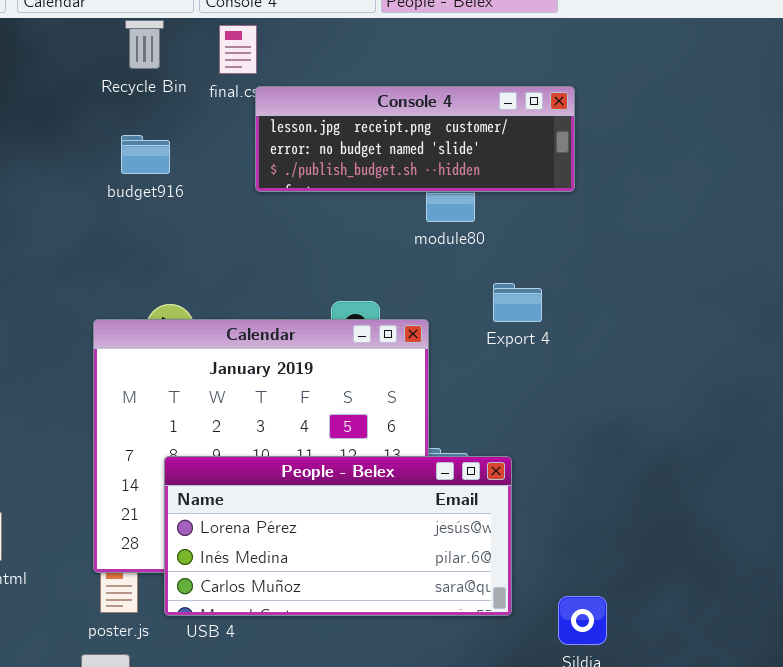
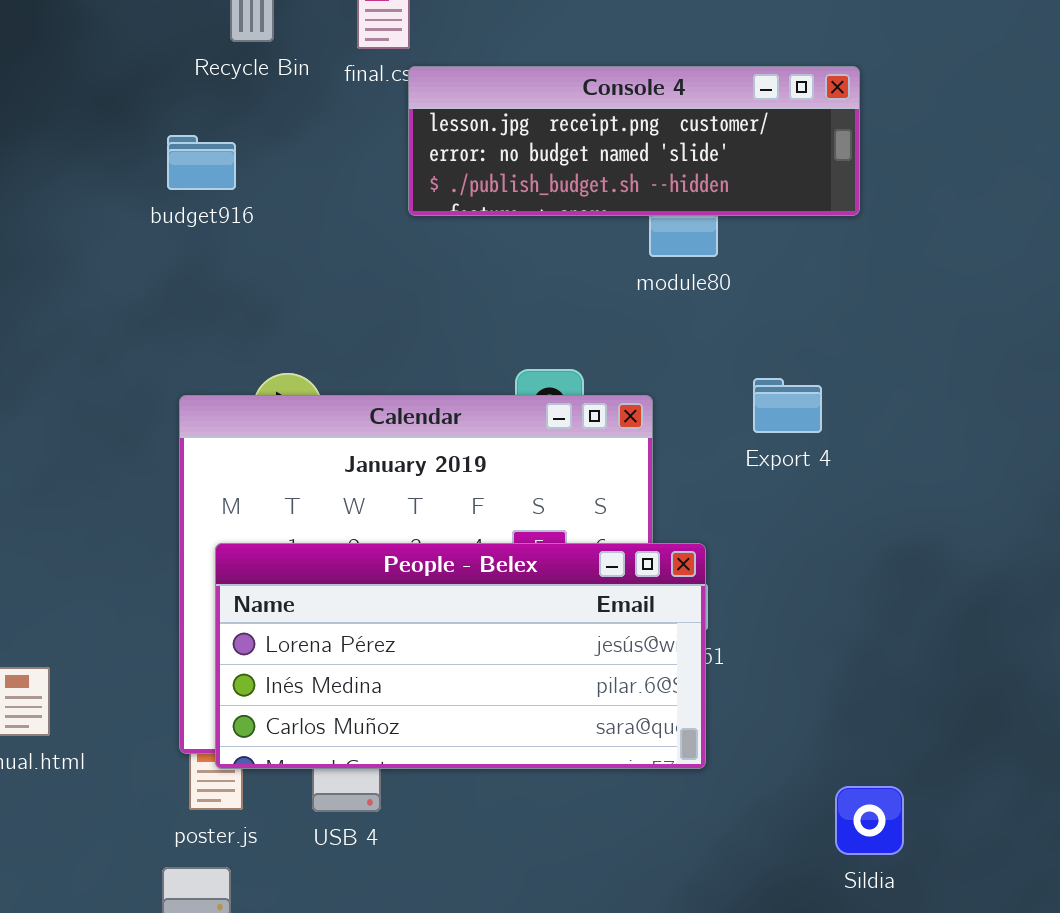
budget916: [121,135,170,174] -> [167,135,236,190], moved
Export 4: [493,283,542,322] -> [753,378,822,433], moved
People - Belex: [164,456,512,616] -> [215,543,706,769], moved

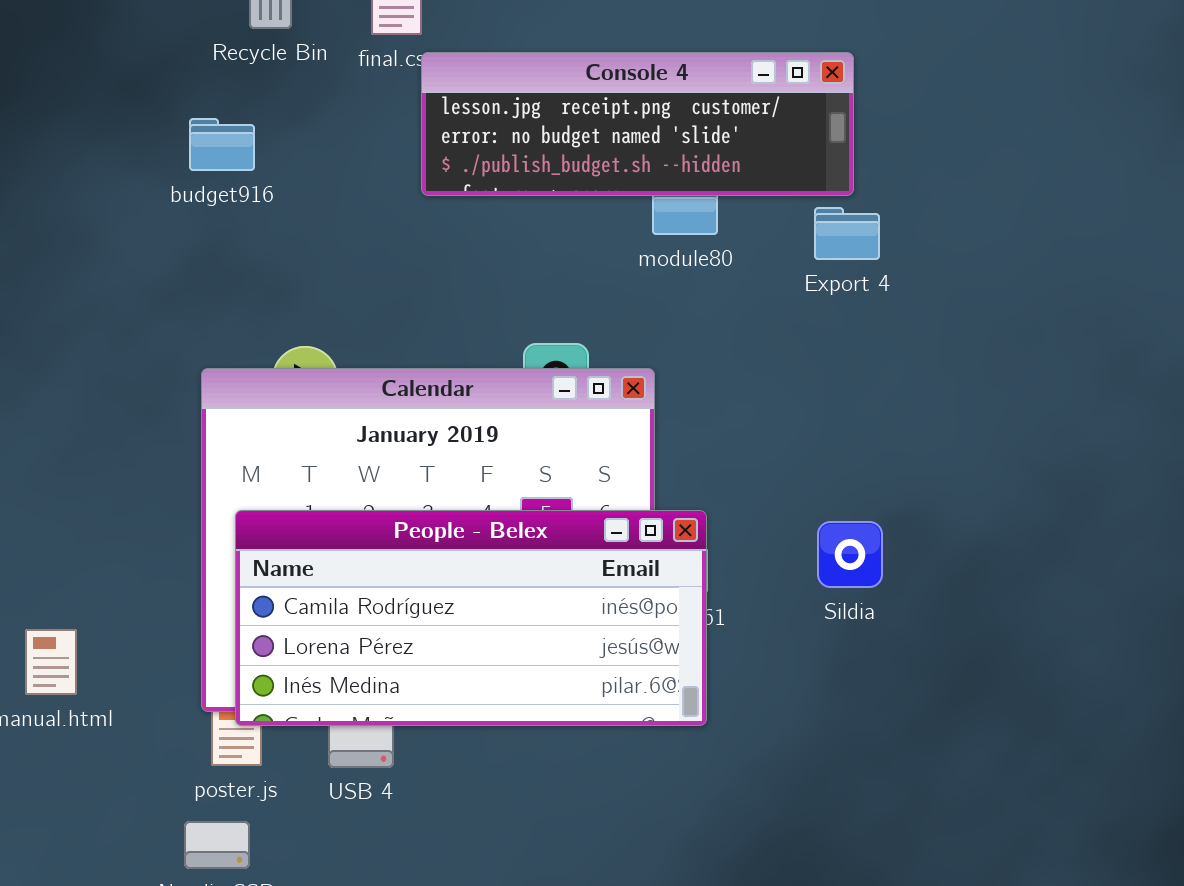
Export 4: [753,378,822,433] -> [814,207,880,260], moved
People - Belex: [215,543,706,769] -> [235,510,707,726], scrolled up 1 row
Sildia: [835,786,904,855] -> [817,521,883,588], moved

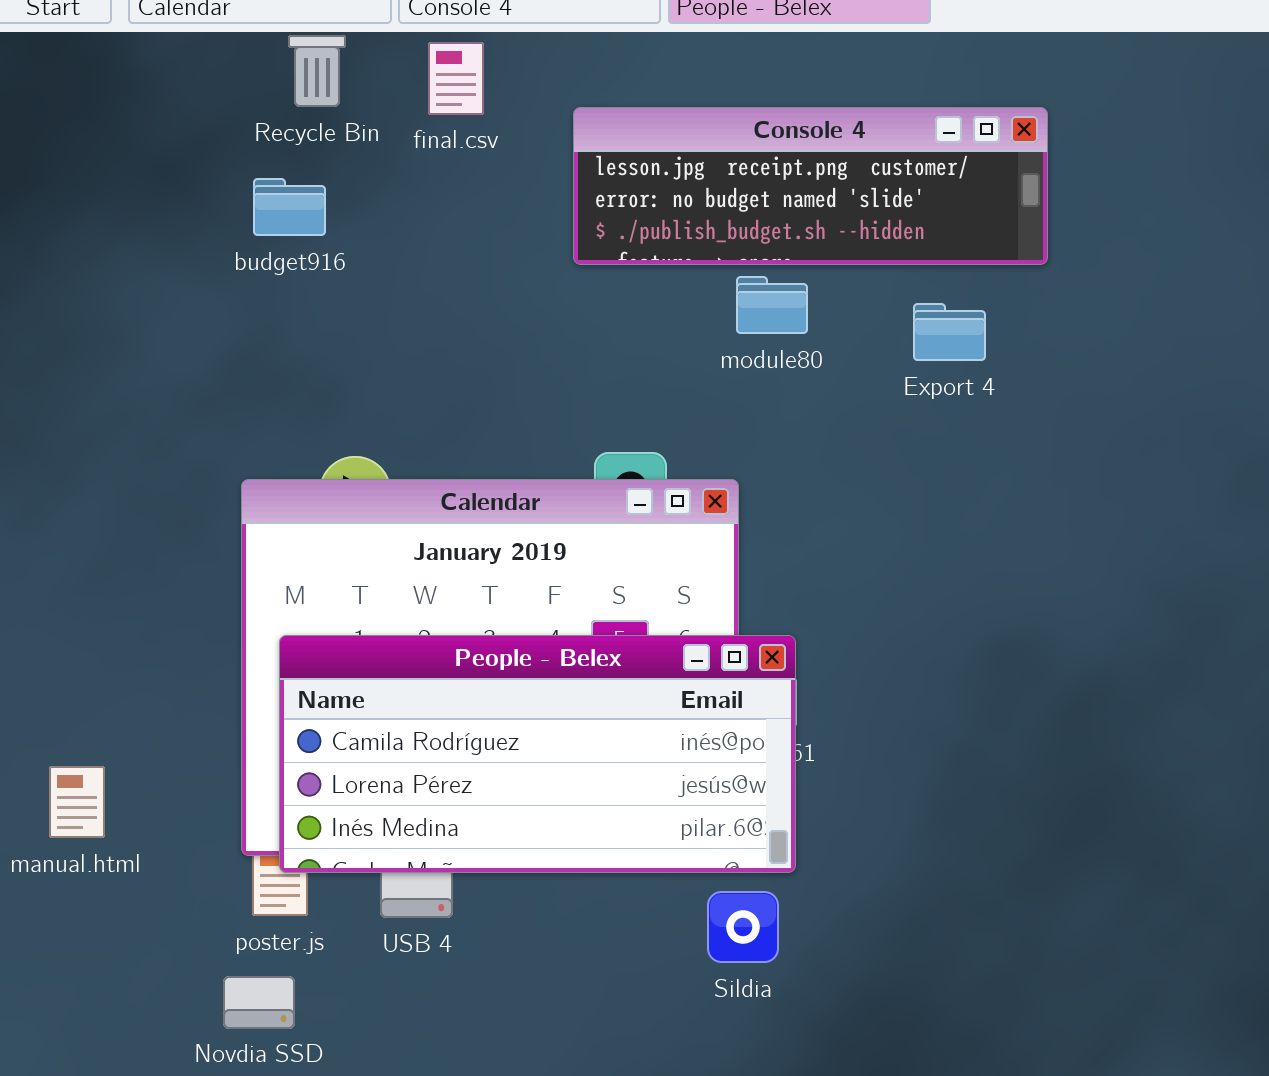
Console 4: [421,52,854,196] -> [573,107,1048,265], moved
budget916: [189,118,255,171] -> [253,178,326,236], moved
Sildia: [817,521,883,588] -> [707,891,779,963], moved

